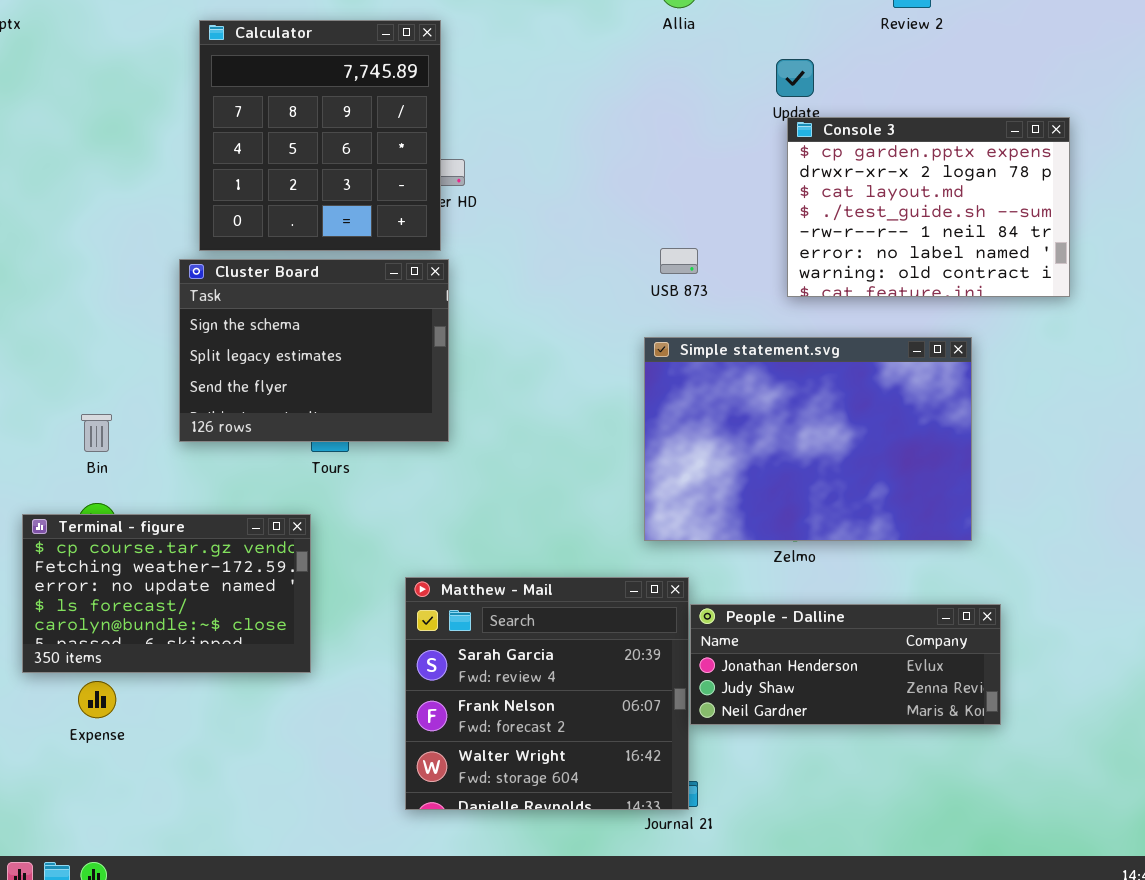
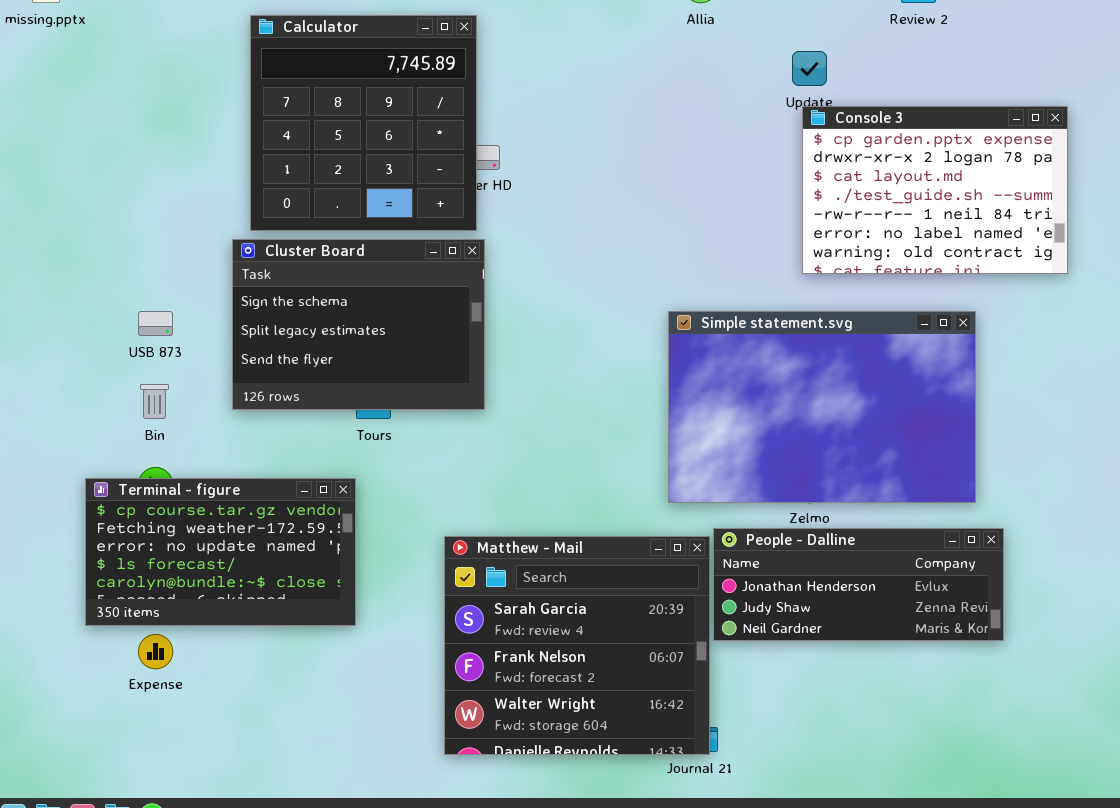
USB 873: [660,248,698,274] -> [138,311,173,336], moved
People - Dalline: [690,604,1001,725] -> [713,528,1004,641], moved

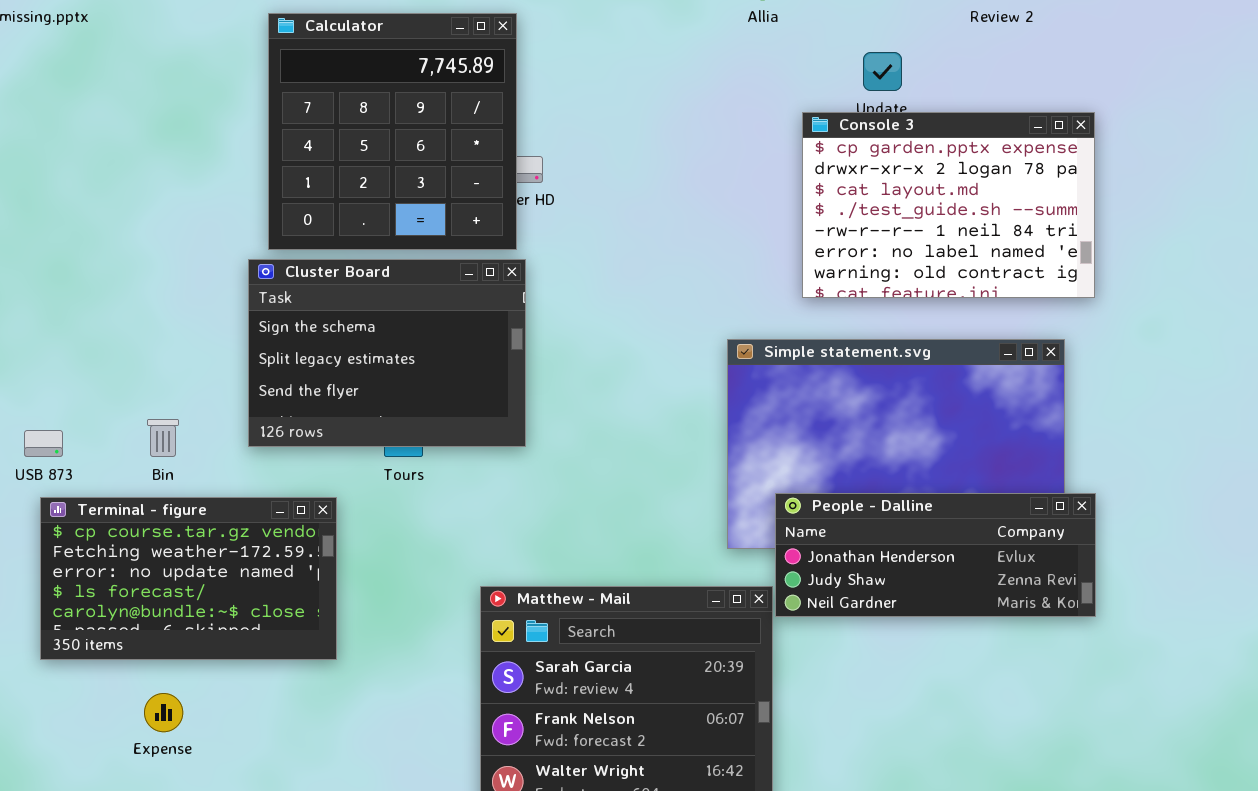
Console 3: [802,106,1068,274] -> [802,112,1095,298], moved
USB 873: [138,311,173,336] -> [24,430,63,457], moved
Terminal - figure: [85,478,356,626] -> [40,497,337,660], moved
People - Dalline: [713,528,1004,641] -> [775,493,1096,617], moved

